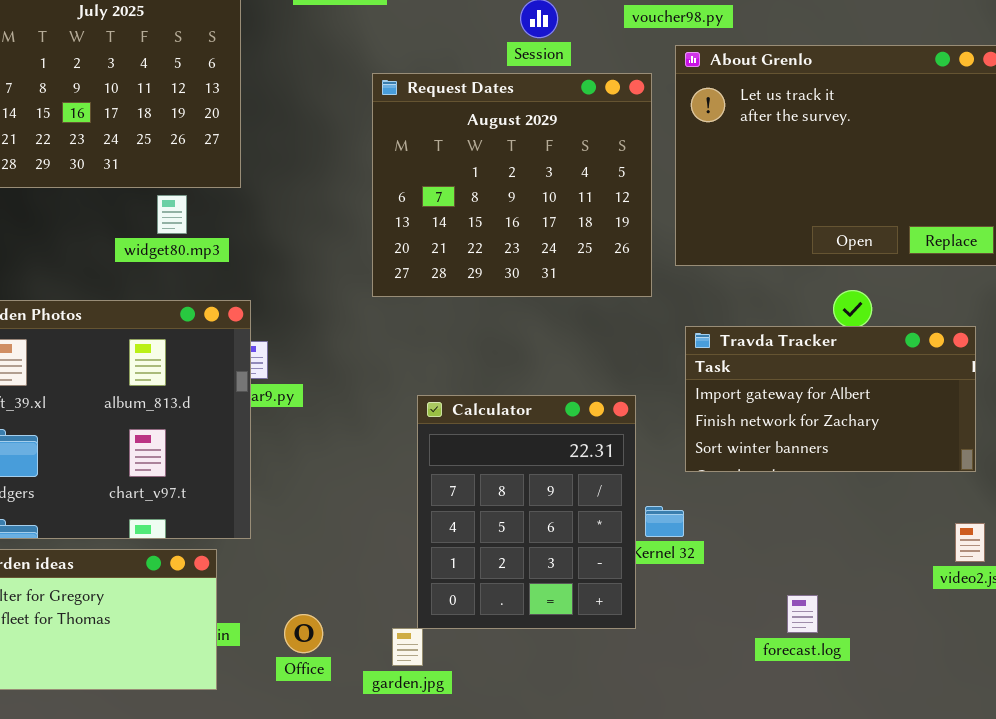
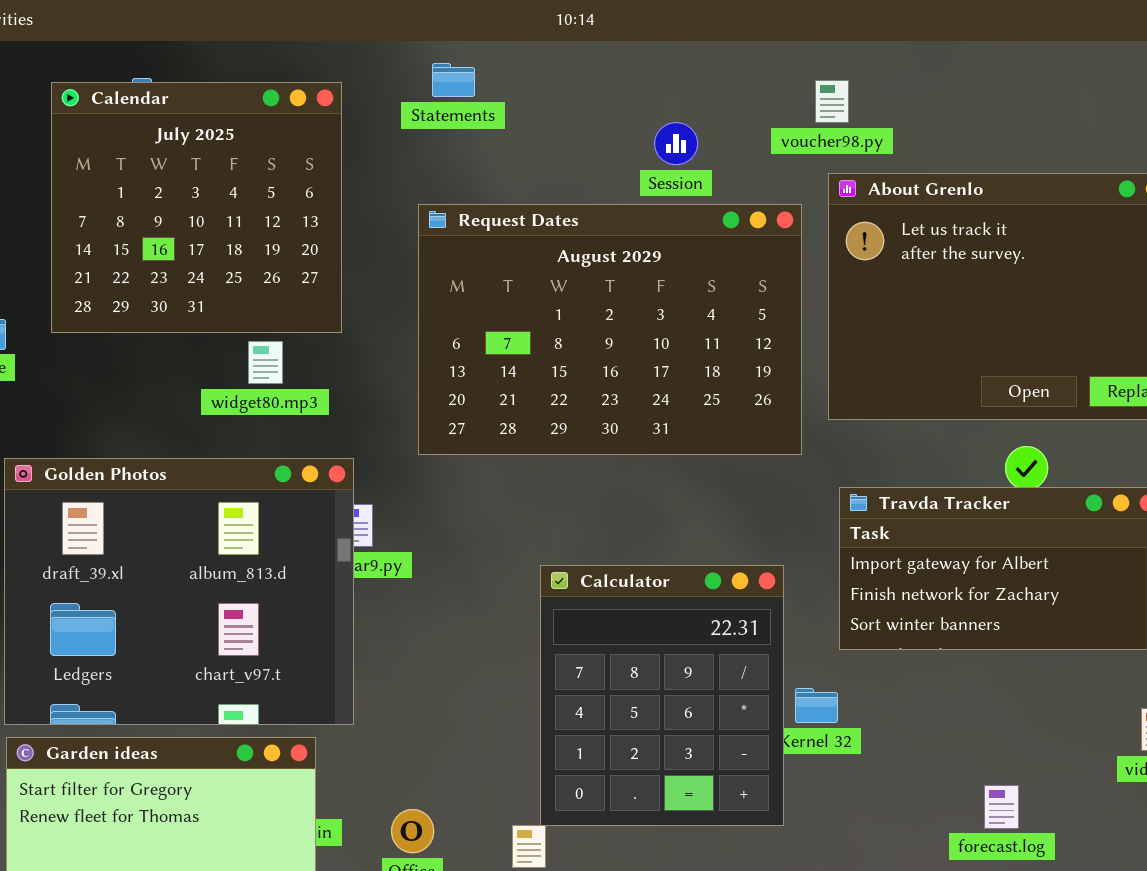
Request Dates: [372,73,652,297] -> [418,204,802,455], resized
forecast.log: [787,595,818,633] -> [984,785,1019,829], moved

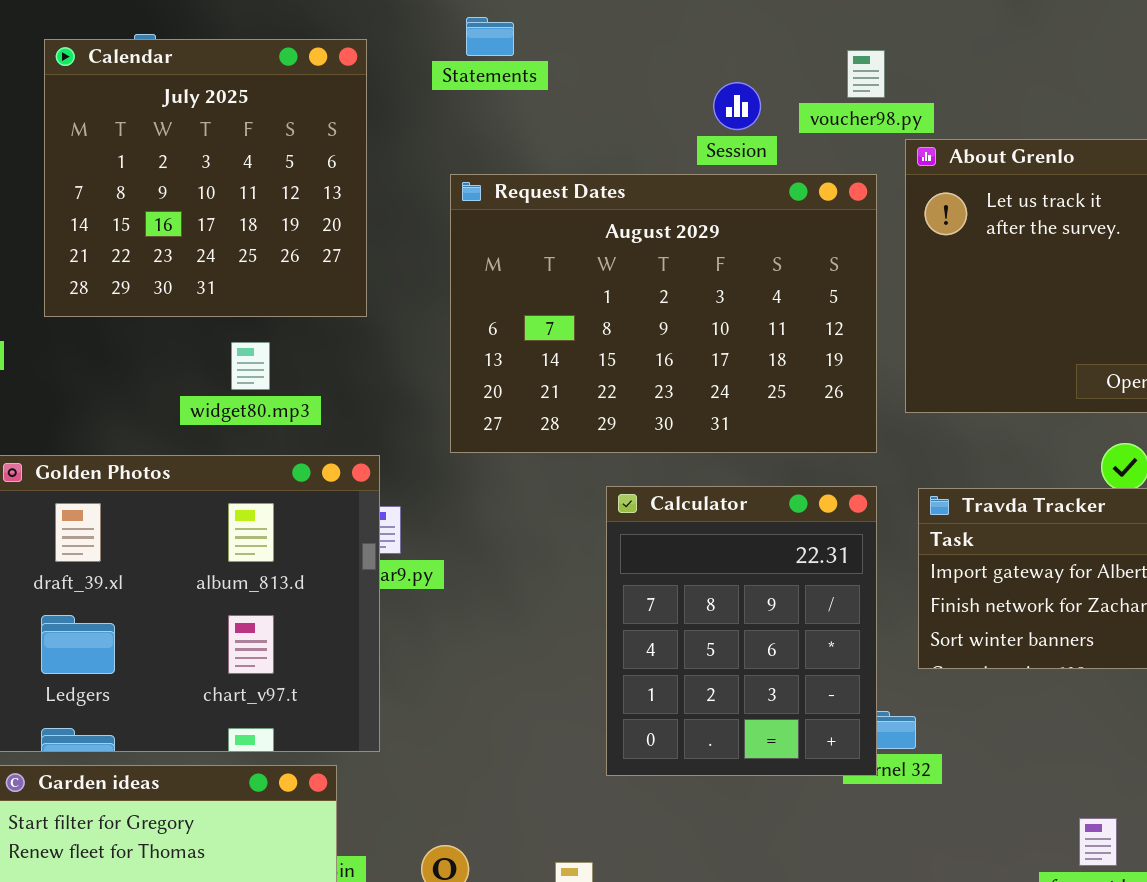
voucher98.py: [815,80,849,123] -> [847,50,885,98], moved
widget80.mp3: [248,341,283,384] -> [231,342,270,390], moved
Calculator: [540,565,784,826] -> [606,486,877,776], moved

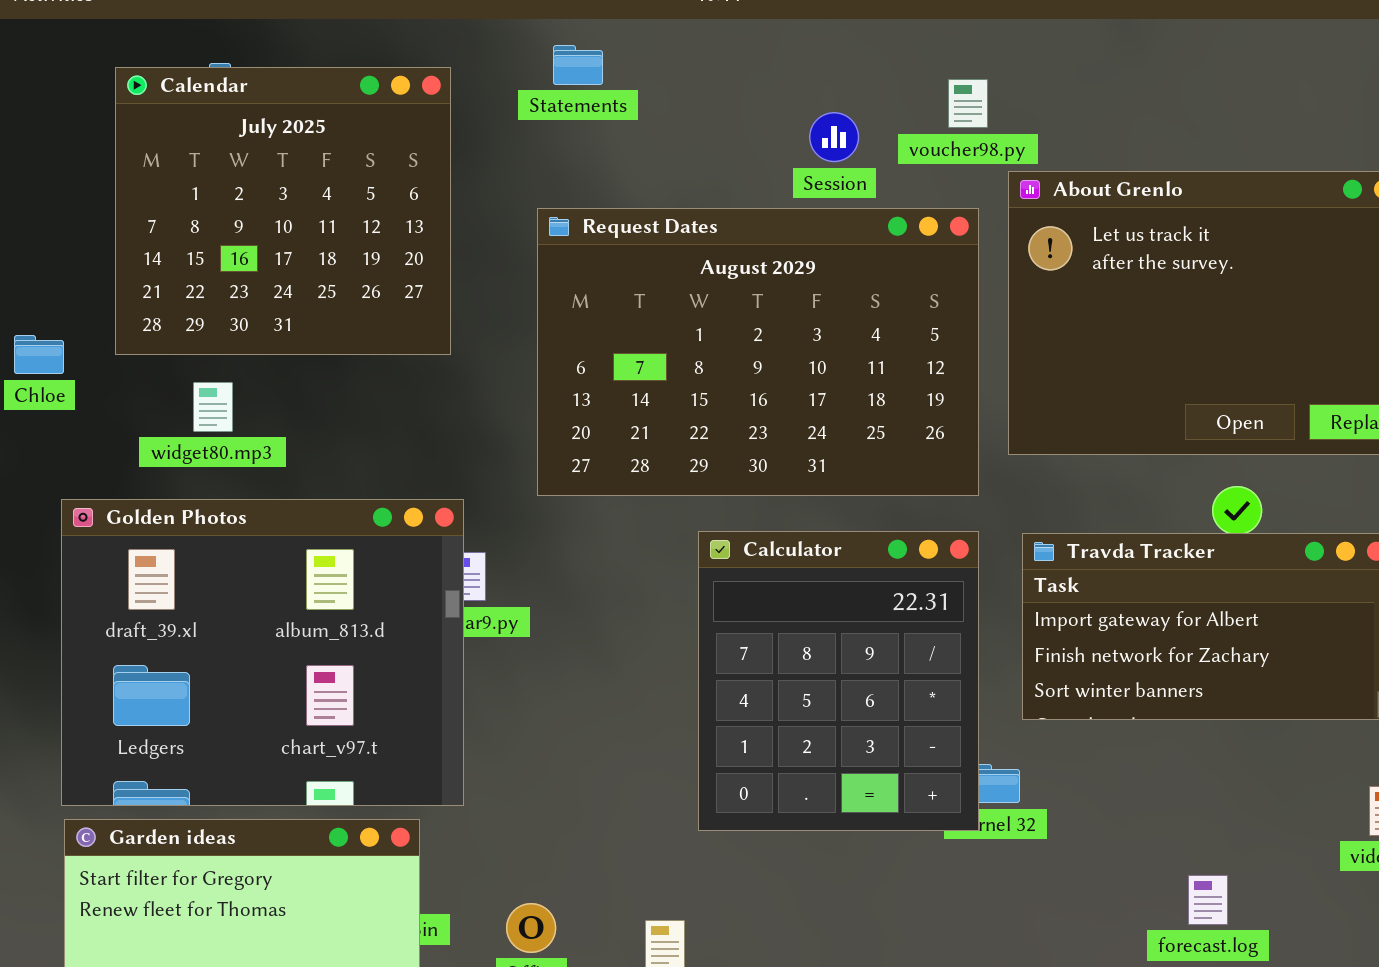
widget80.mp3: [231,342,270,390] -> [193,382,233,432], moved

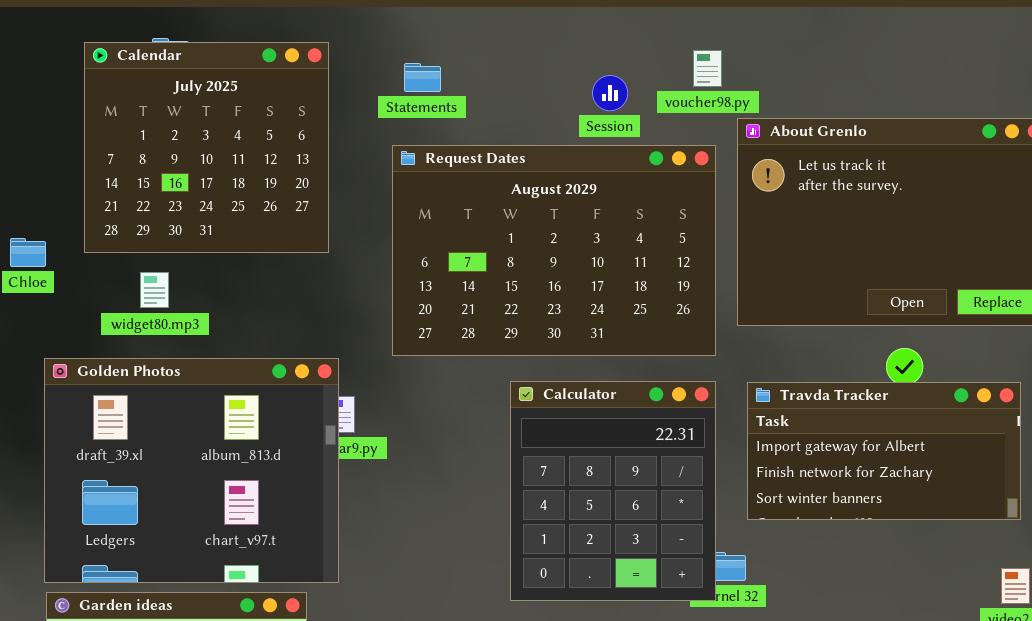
Statements: [553,45,603,85] -> [404,63,441,92], moved

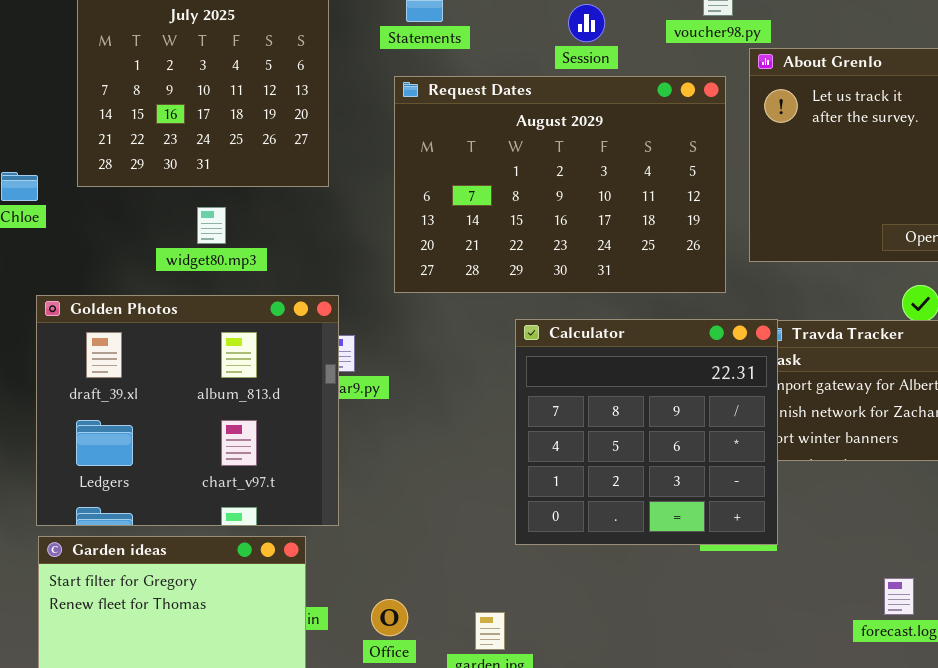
Session: [592,75,628,111] -> [568,4,605,42], moved
widget80.mp3: [140,272,169,308] -> [197,207,226,244], moved
Calculator: [510,381,716,601] -> [515,319,778,545], resized

